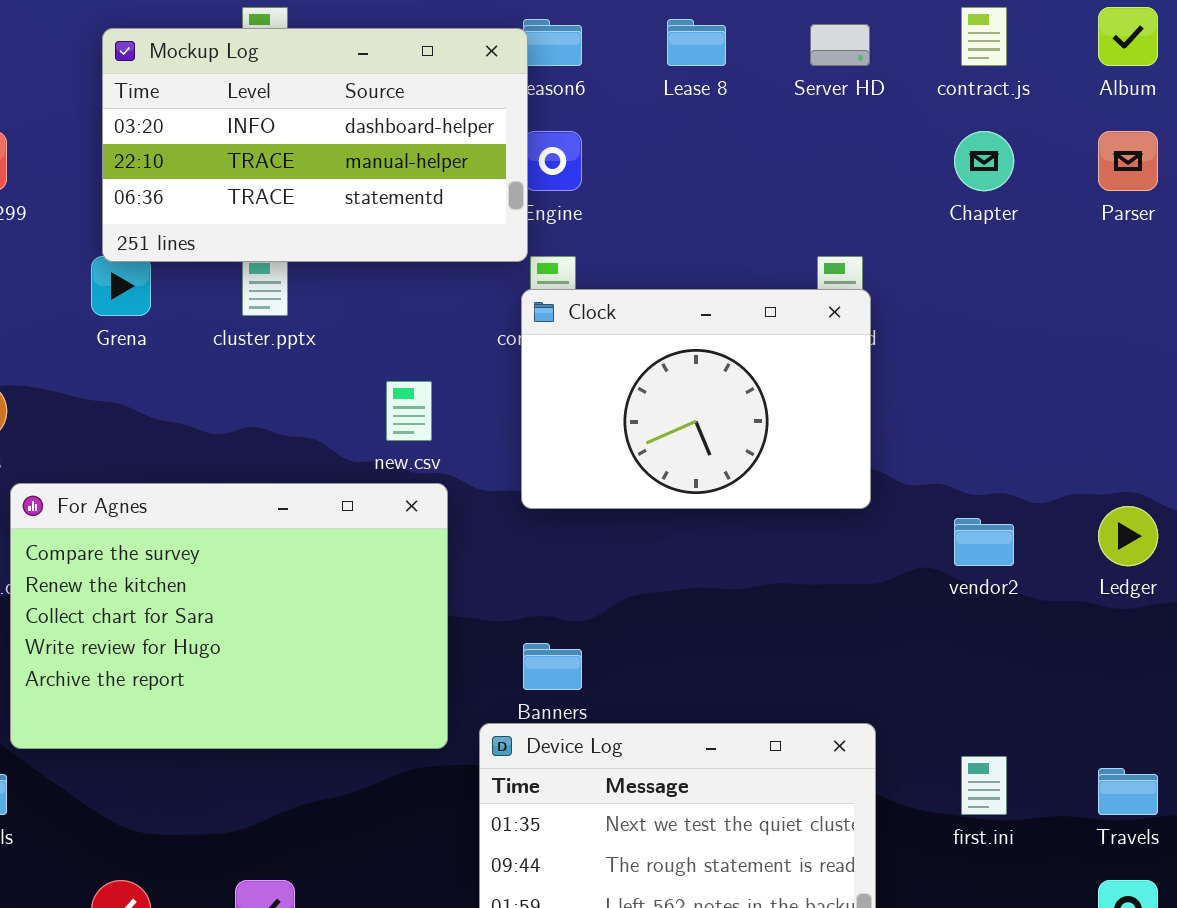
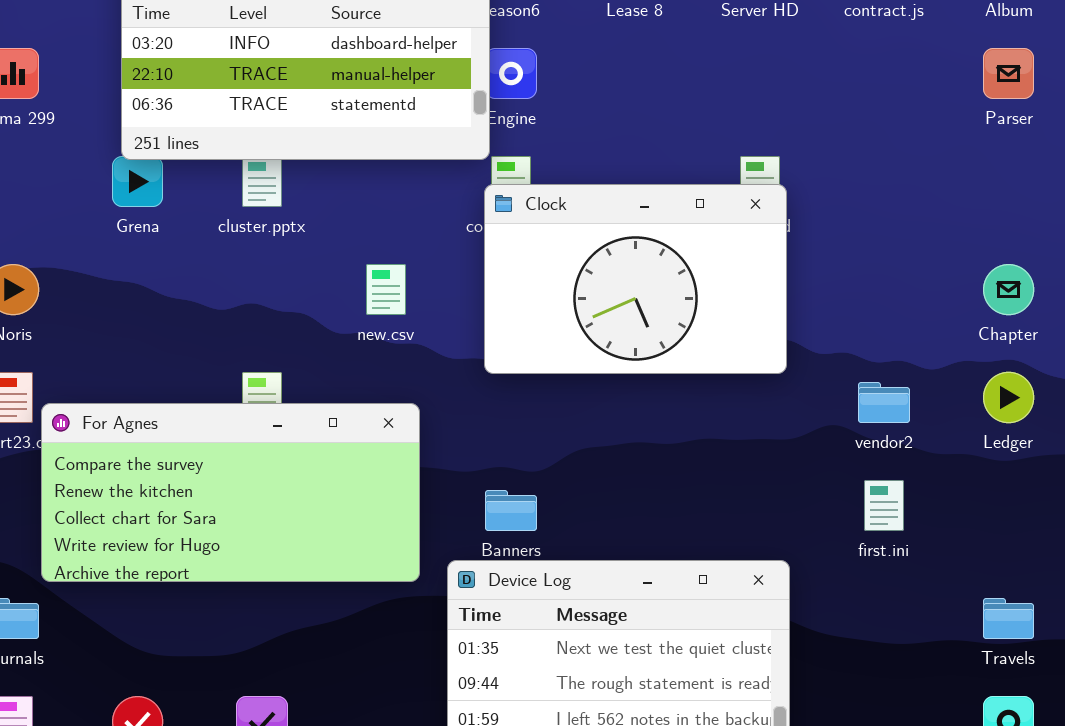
Chapter: [954,131,1014,191] -> [983,264,1034,315], moved
For Agnes: [10,483,448,749] -> [41,403,420,582], resized
first.ini: [961,756,1007,815] -> [864,480,904,531], moved

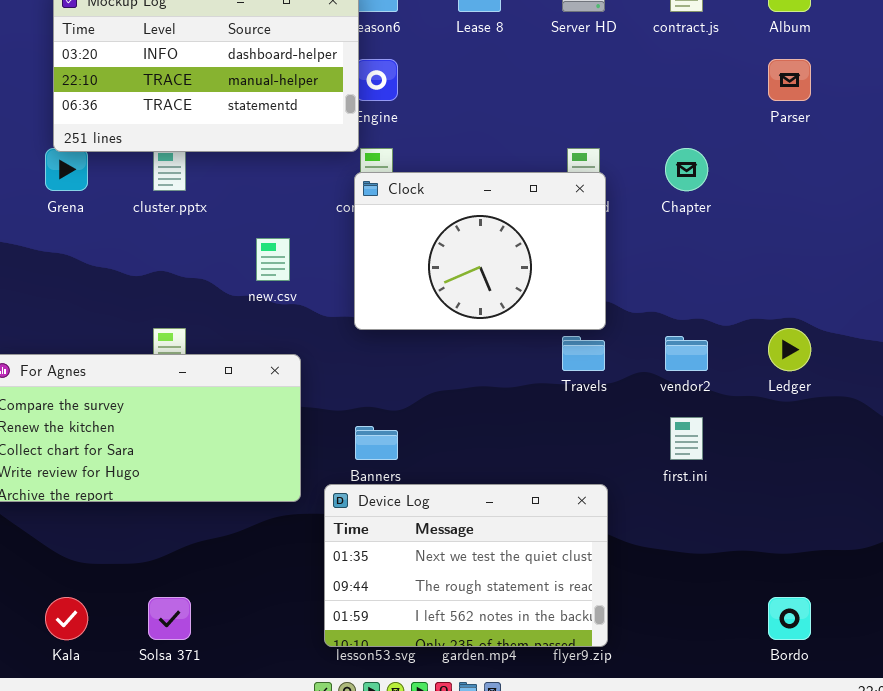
Chapter: [983,264,1034,315] -> [665,148,708,191], moved
Travels: [983,598,1034,639] -> [562,336,605,371], moved

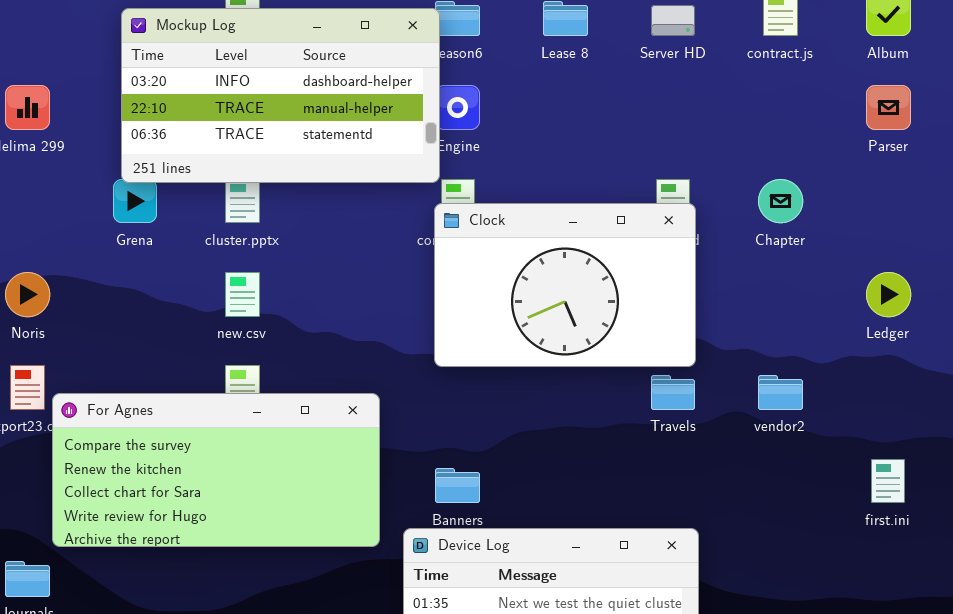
new.csv: [256,238,290,281] -> [225,272,260,317], moved
Ledger: [768,328,811,371] -> [866,272,911,317], moved
first.ini: [670,417,703,460] -> [871,459,905,503], moved

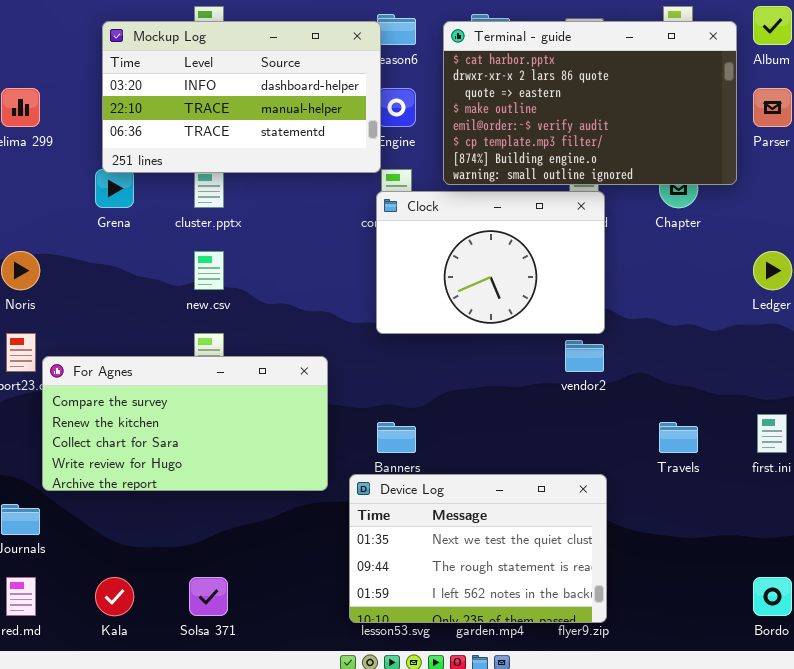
Terminal - guide: none -> [443,21,737,185], opened
Travels: [651,375,695,410] -> [659,422,698,453], moved
vendor2: [758,375,803,410] -> [565,340,604,372], moved

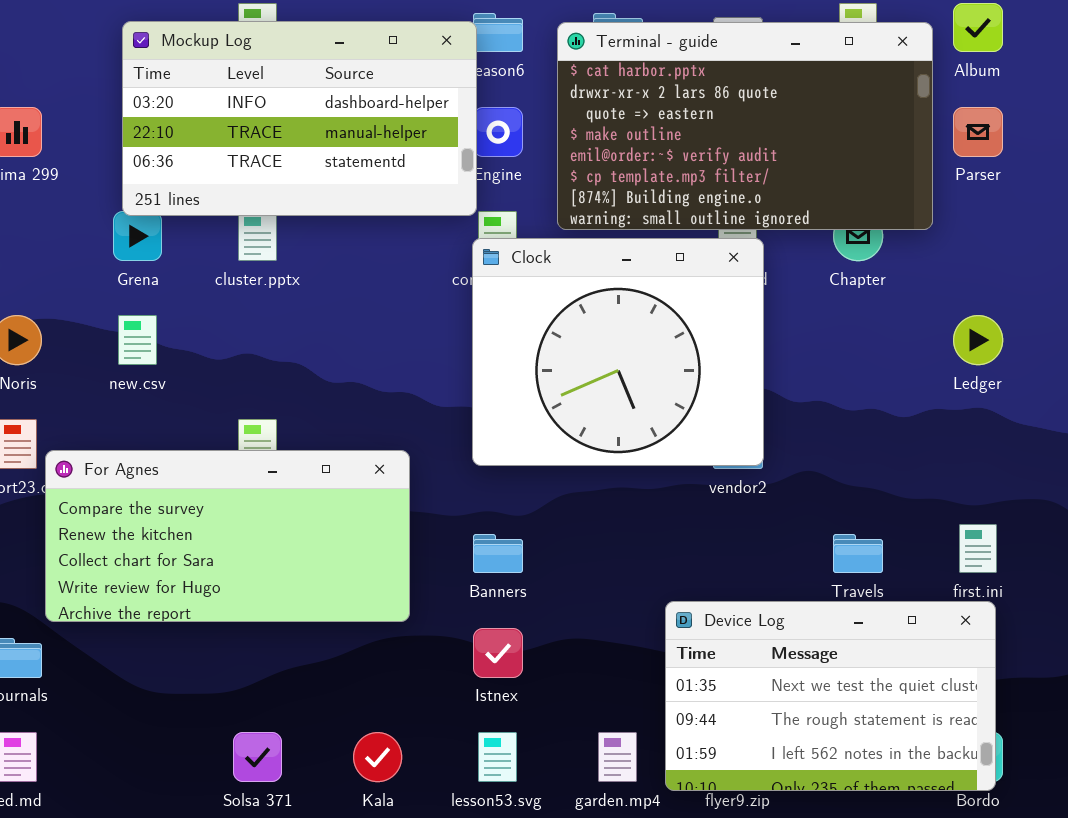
Clock: [376,191,605,334] -> [472,238,764,466], resized
new.csv: [194,251,224,290] -> [118,315,157,365], moved
Device Log: [349,474,607,623] -> [665,601,996,791], moved
Kala: [95,577,134,616] -> [353,732,402,782], moved

